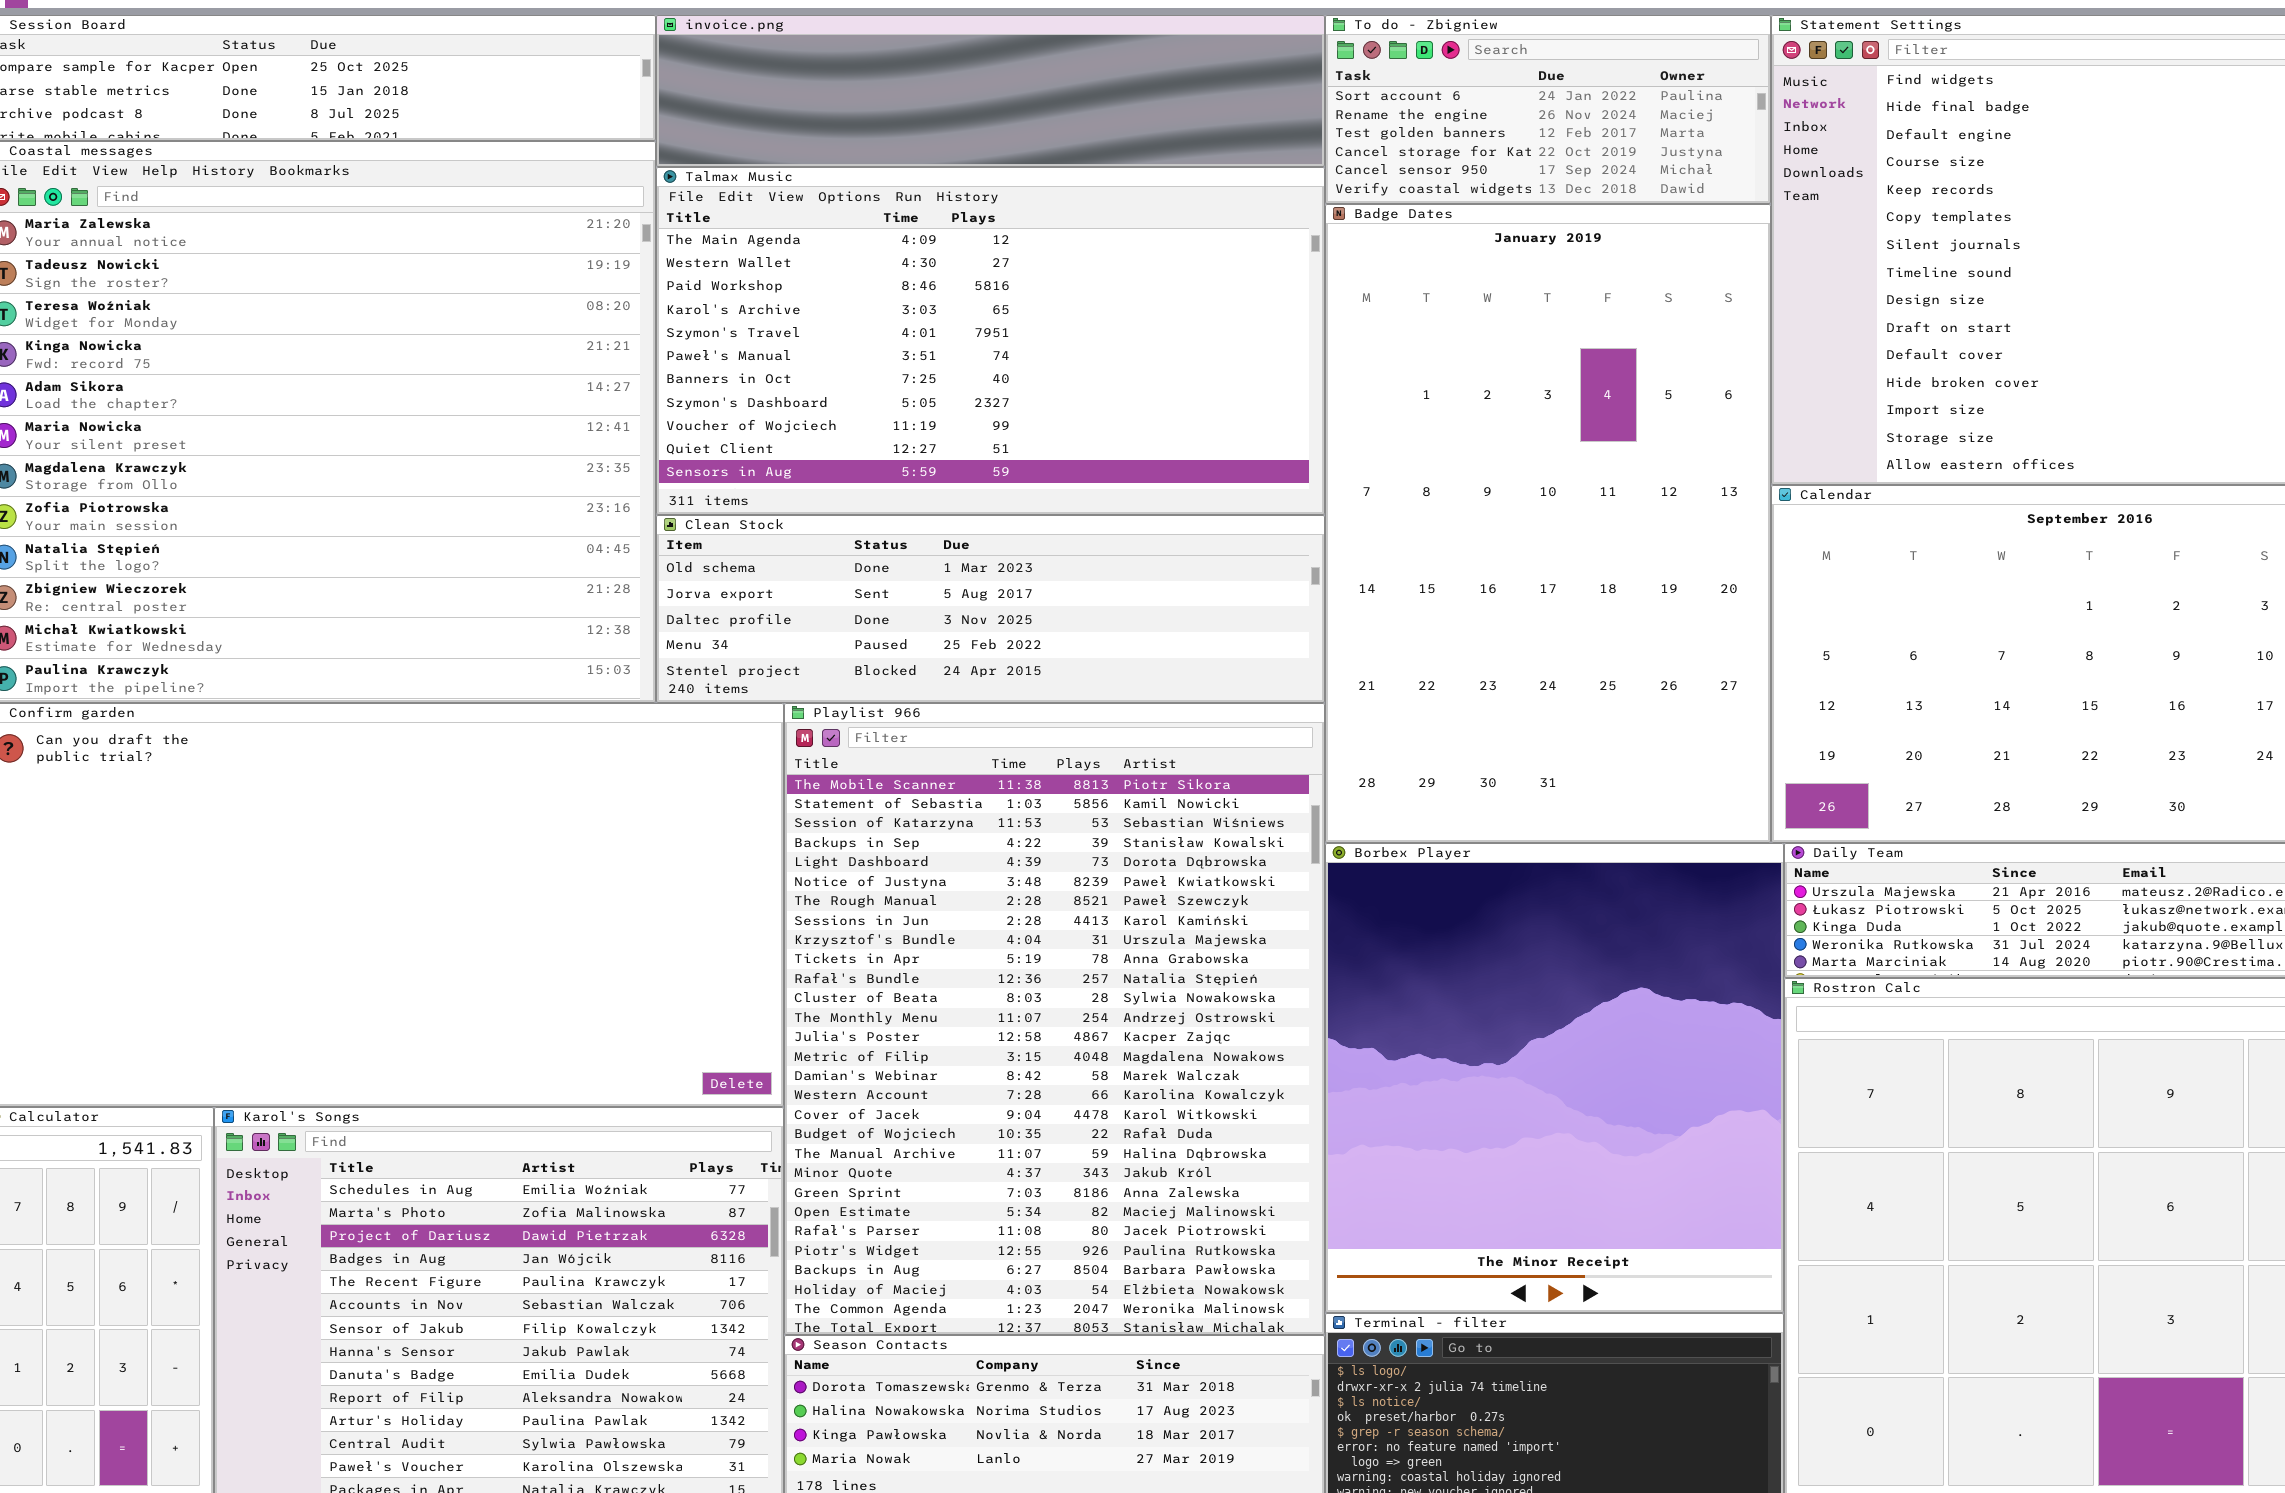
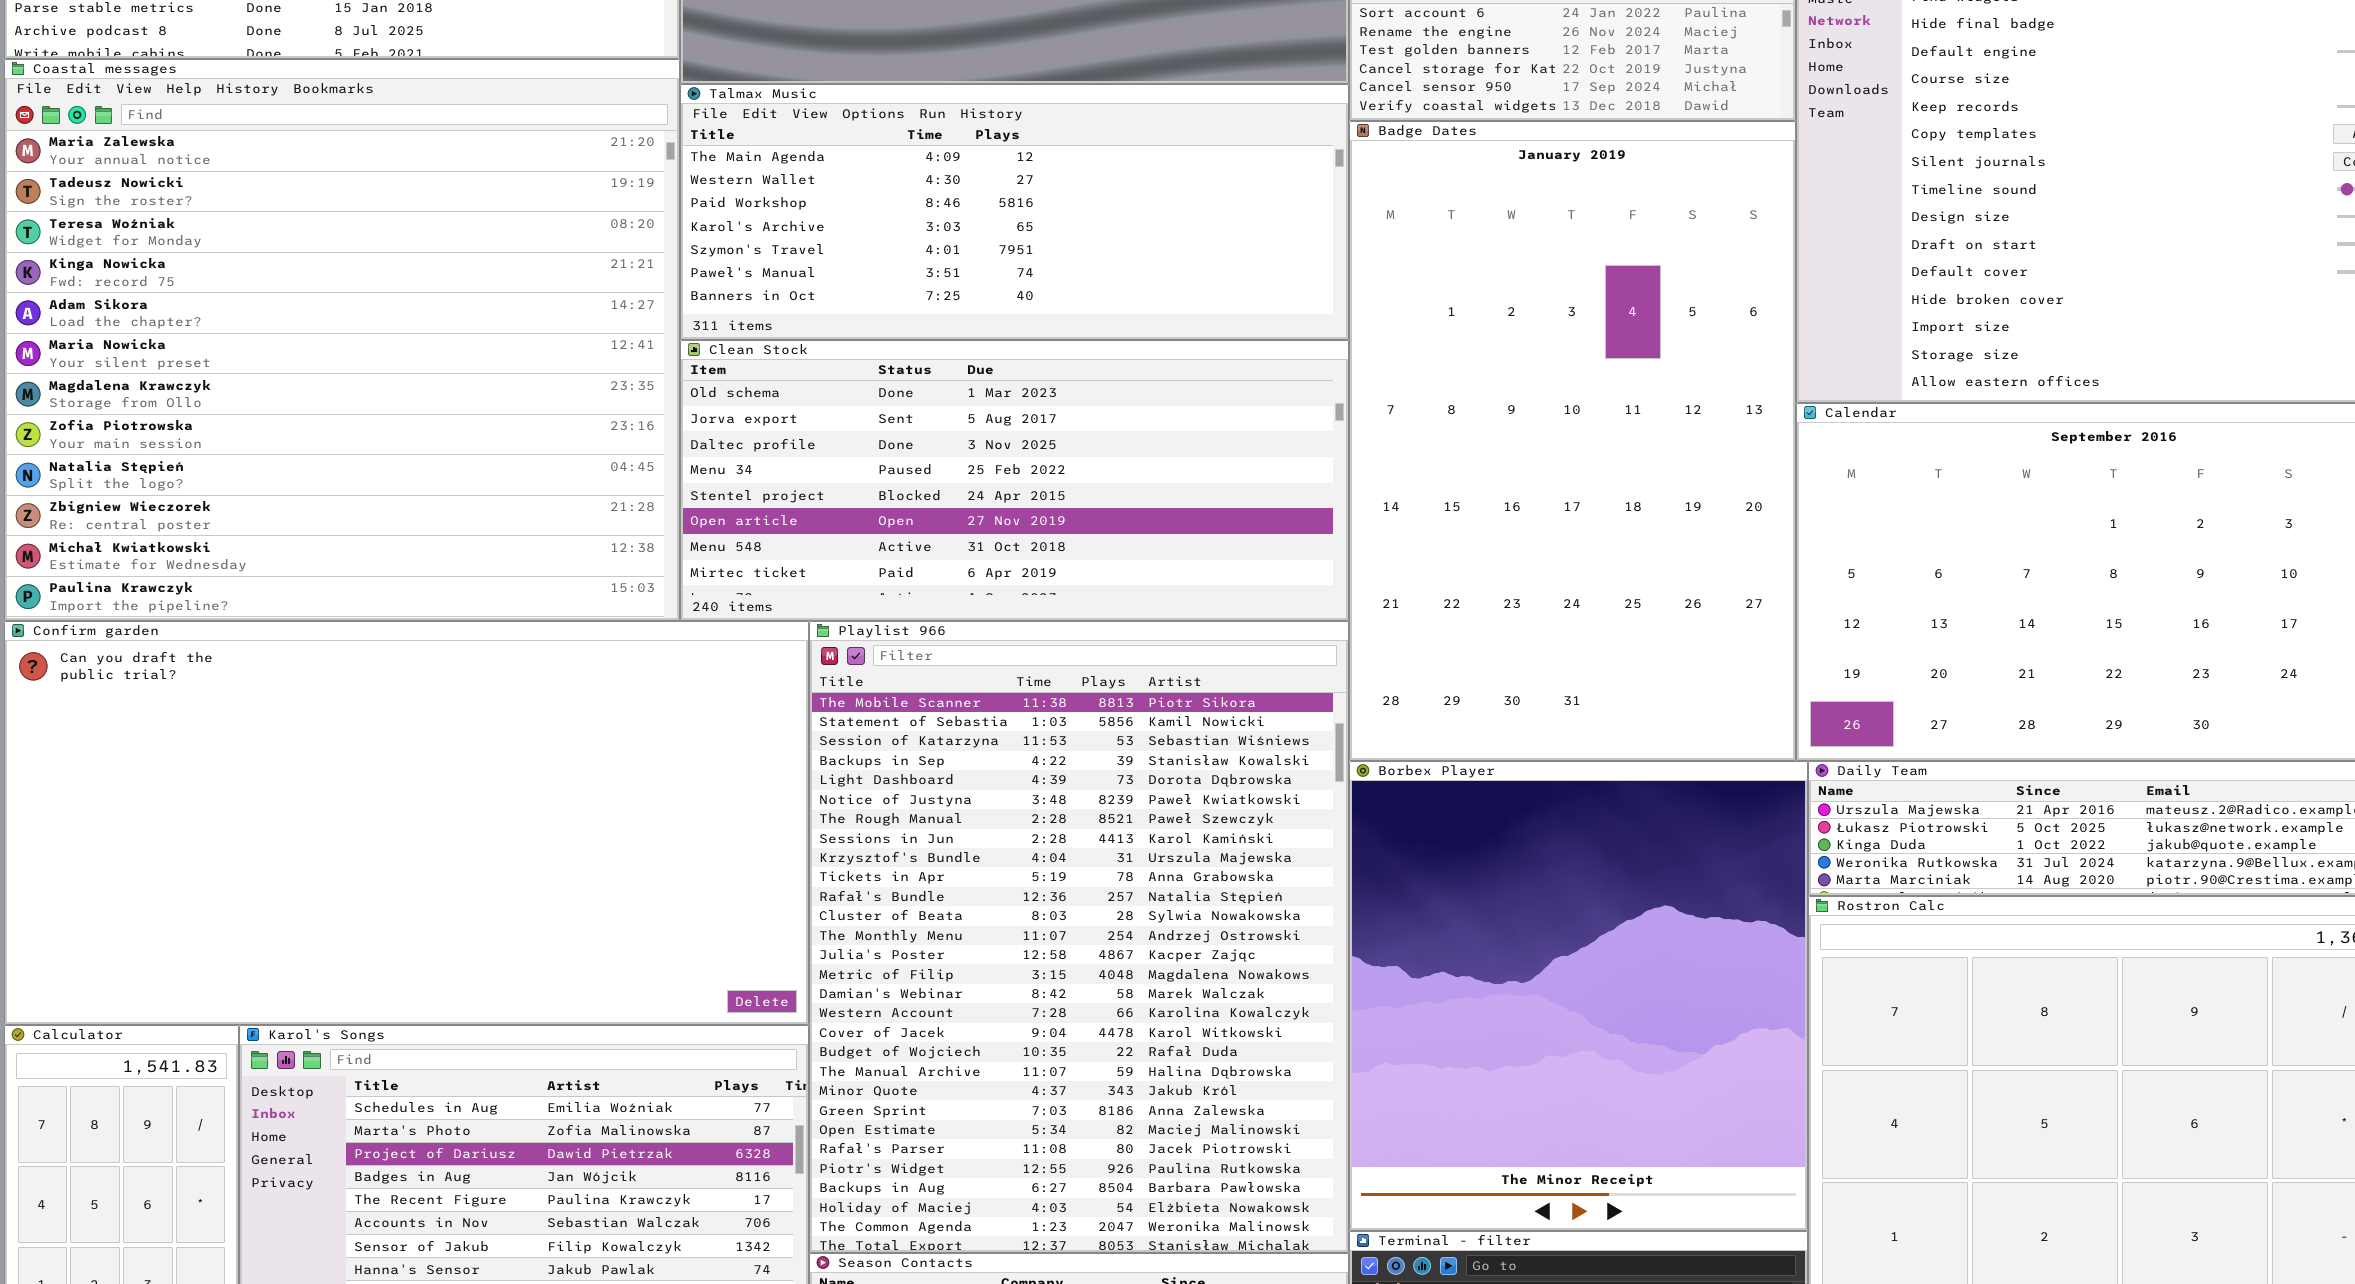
Talmax Music: [656,167,1325,515] -> [680,84,1349,340], resized
Clean Stock: [656,515,1325,703] -> [680,340,1349,621], resized

